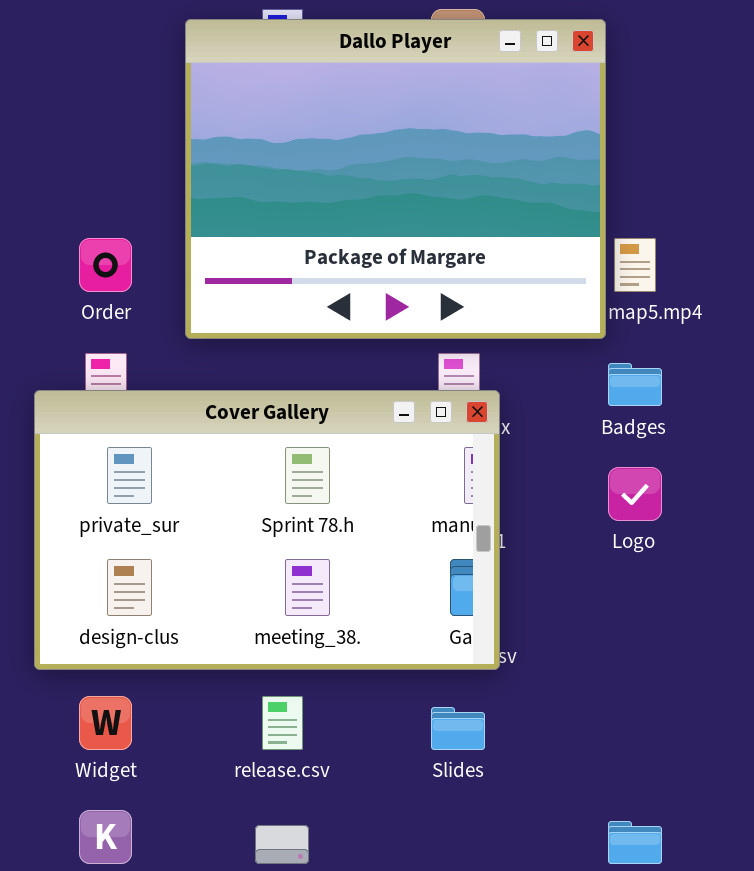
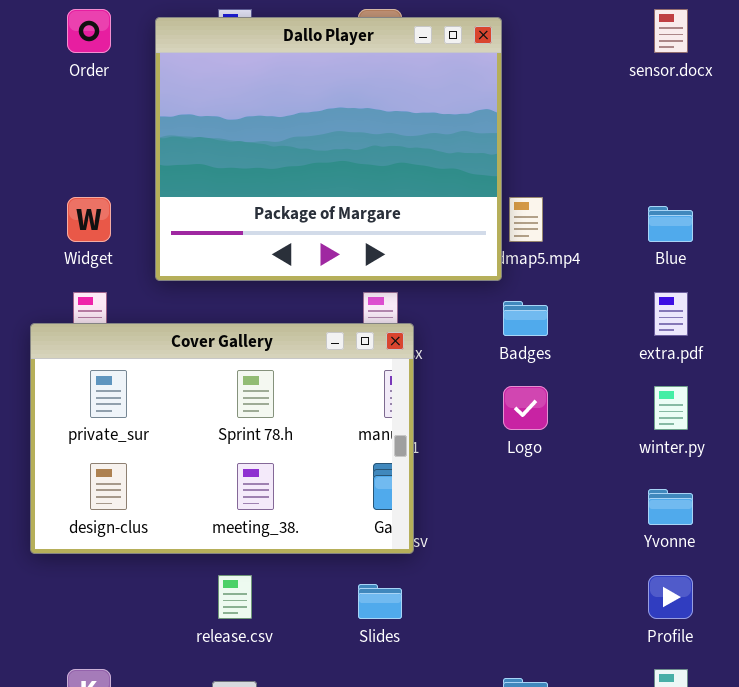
Order: [79,238,132,292] -> [67,9,111,53], moved
Widget: [79,696,132,750] -> [67,197,111,242], moved

